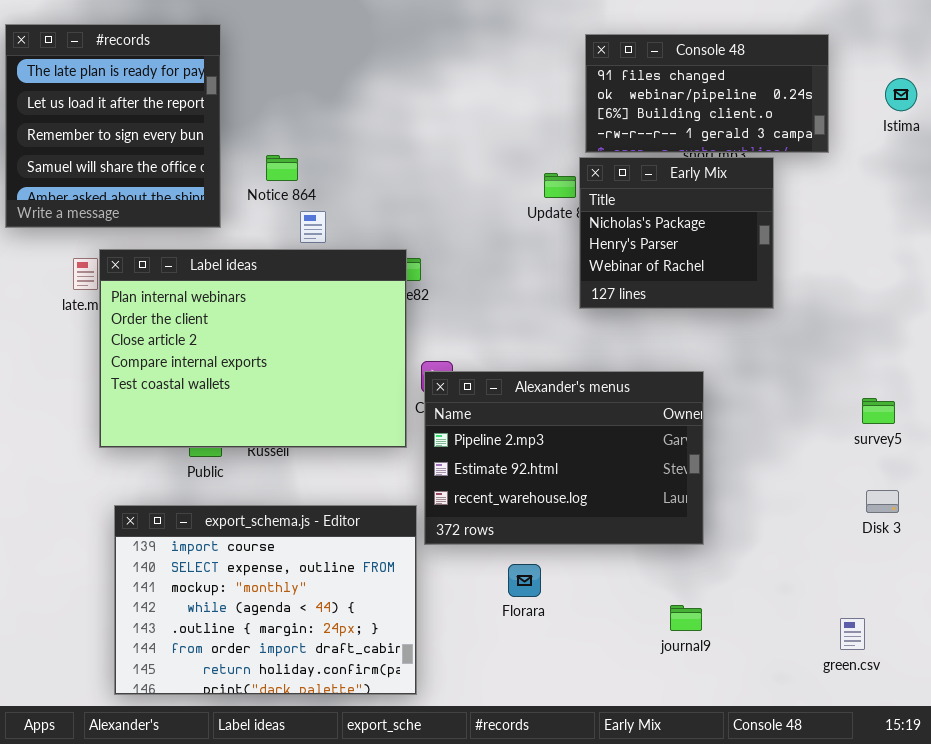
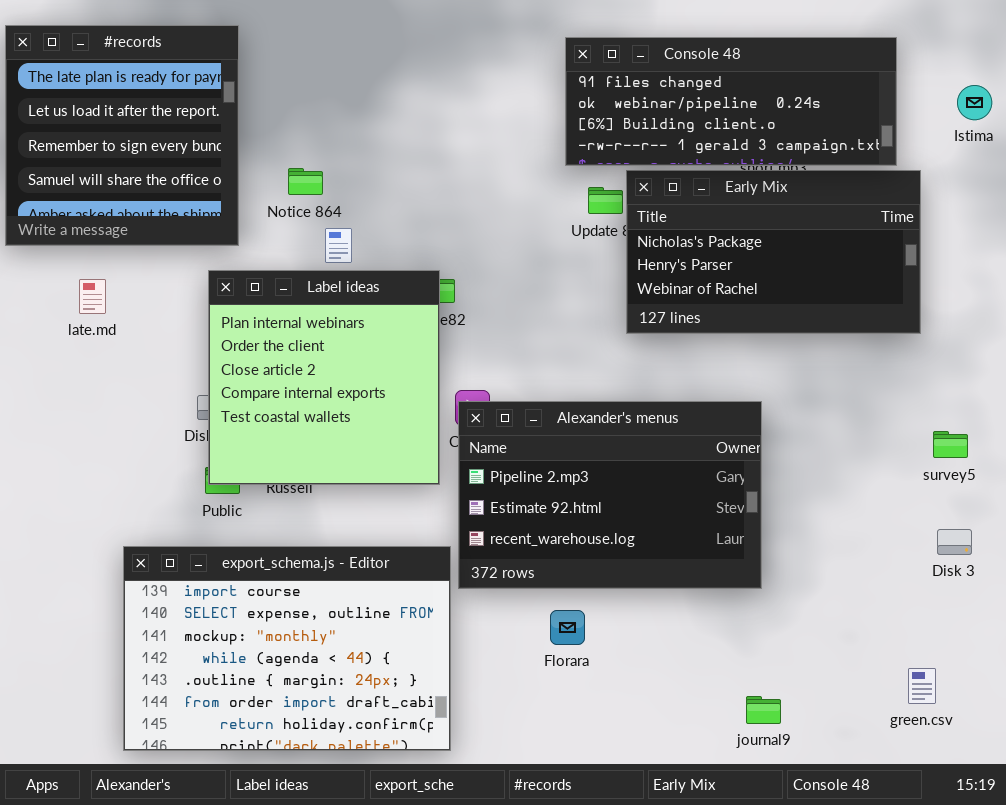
Console 48: [585,34,829,153] -> [565,37,897,166], resized
Early Mix: [579,157,774,309] -> [626,170,921,334], resized
Label ideas: [99,249,407,448] -> [208,270,440,485], resized
journal9: [670,605,702,631] -> [746,696,781,724], moved

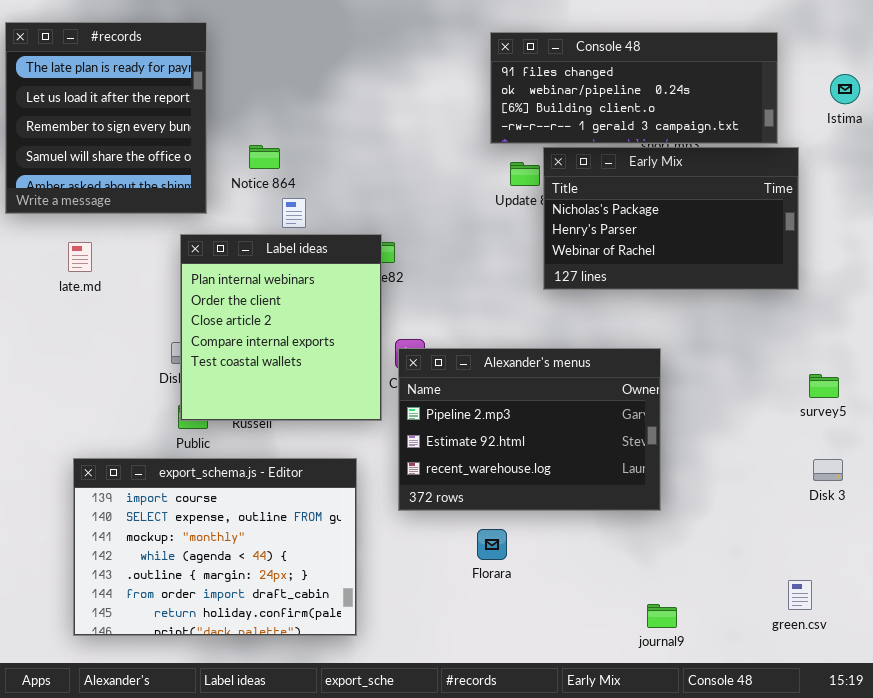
export_schema.js - Editor: [123,546,451,751] -> [73,458,357,636], moved

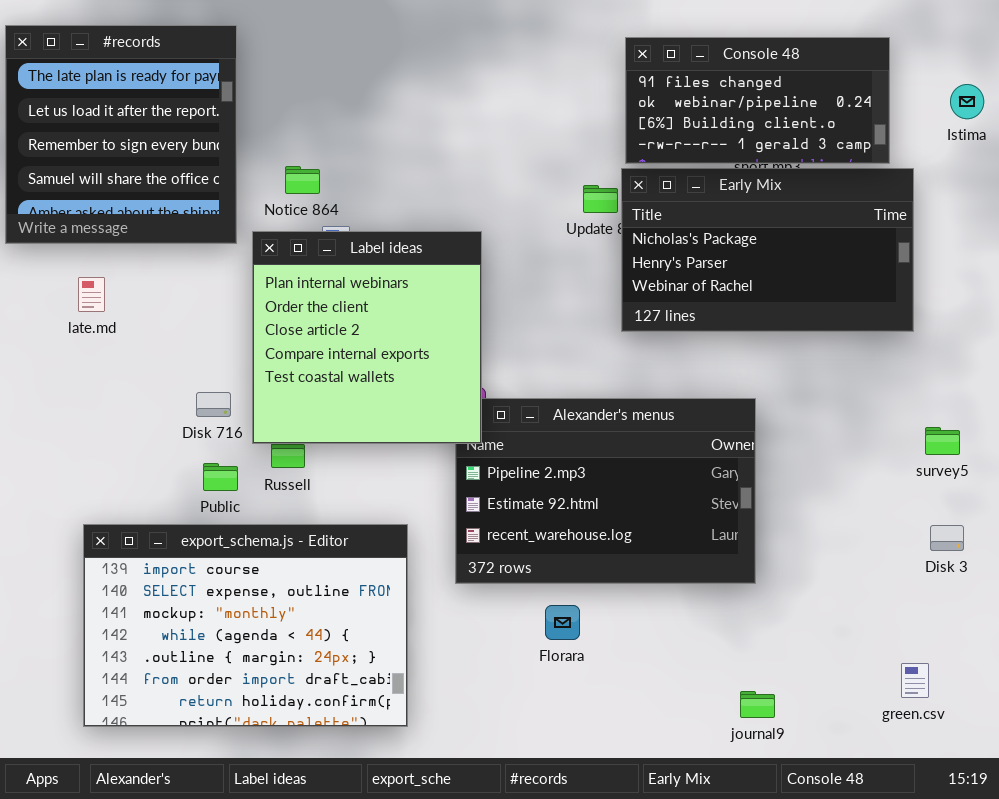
Console 48: [490,32,778,144] -> [625,37,890,164], resized
Label ideas: [180,234,382,421] -> [252,231,482,444], moved

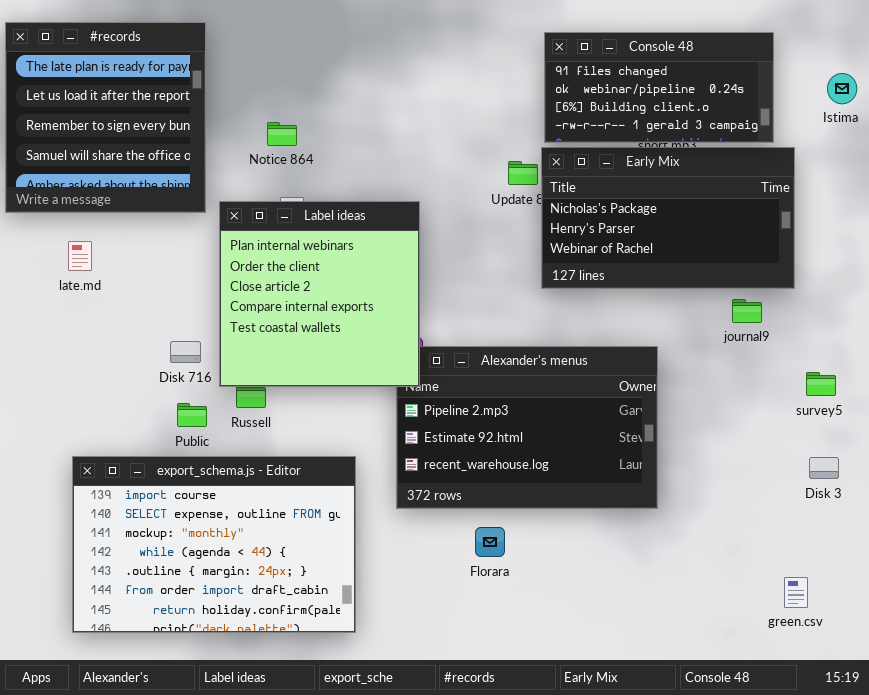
Notice 864: [285,166,320,194] -> [267,122,297,146], moved
journal9: [740,691,775,718] -> [732,299,762,323], moved

